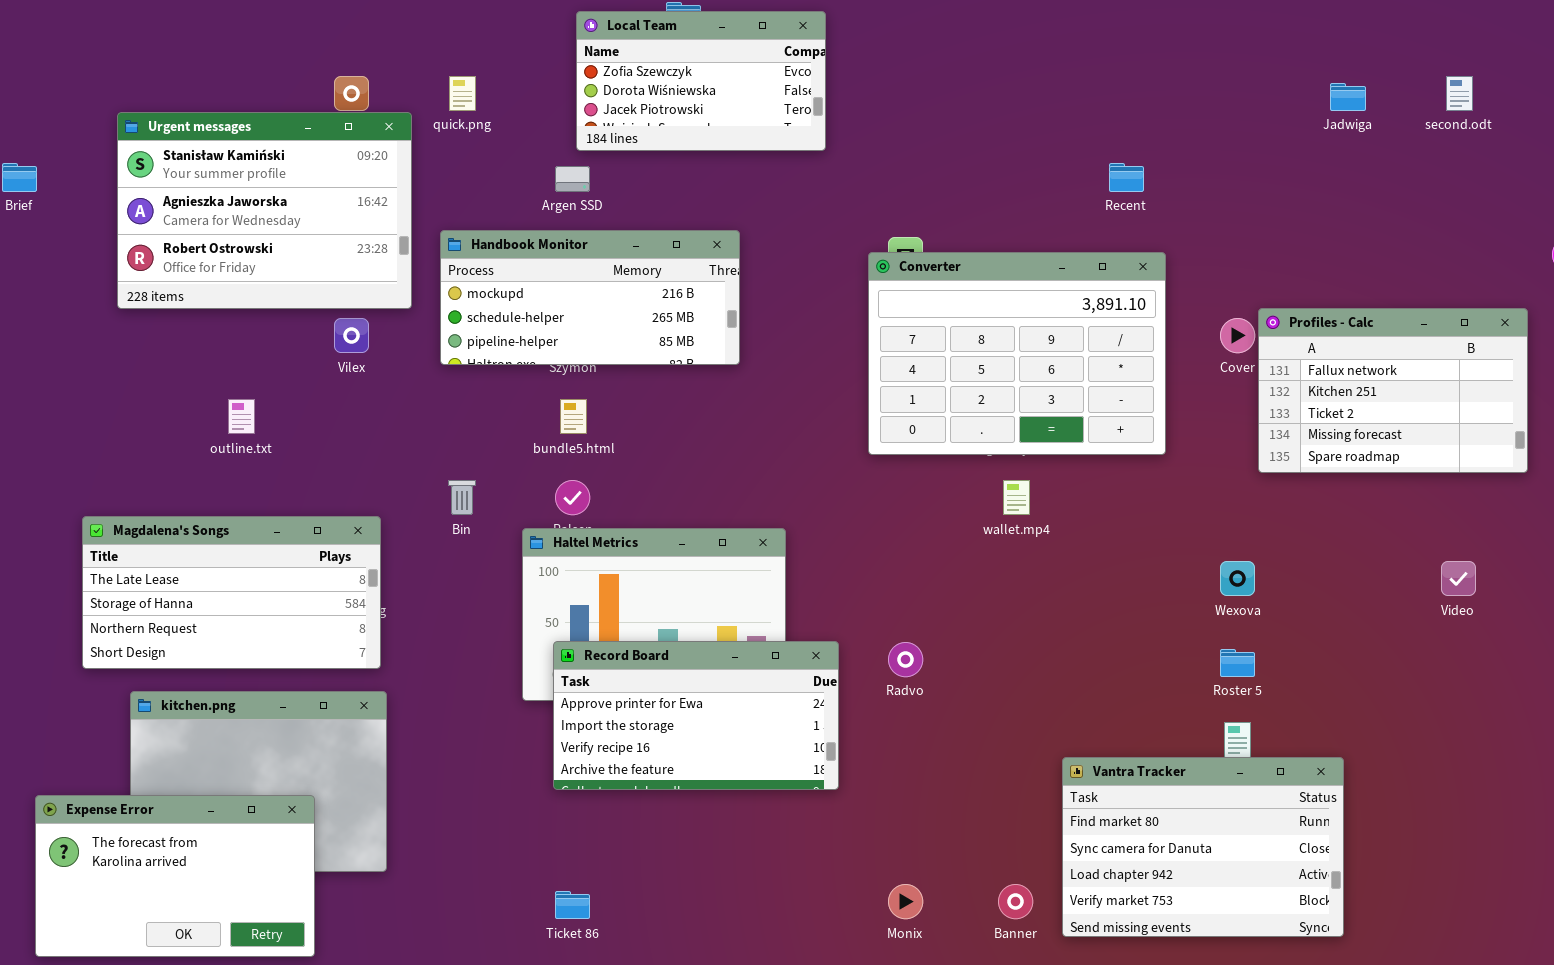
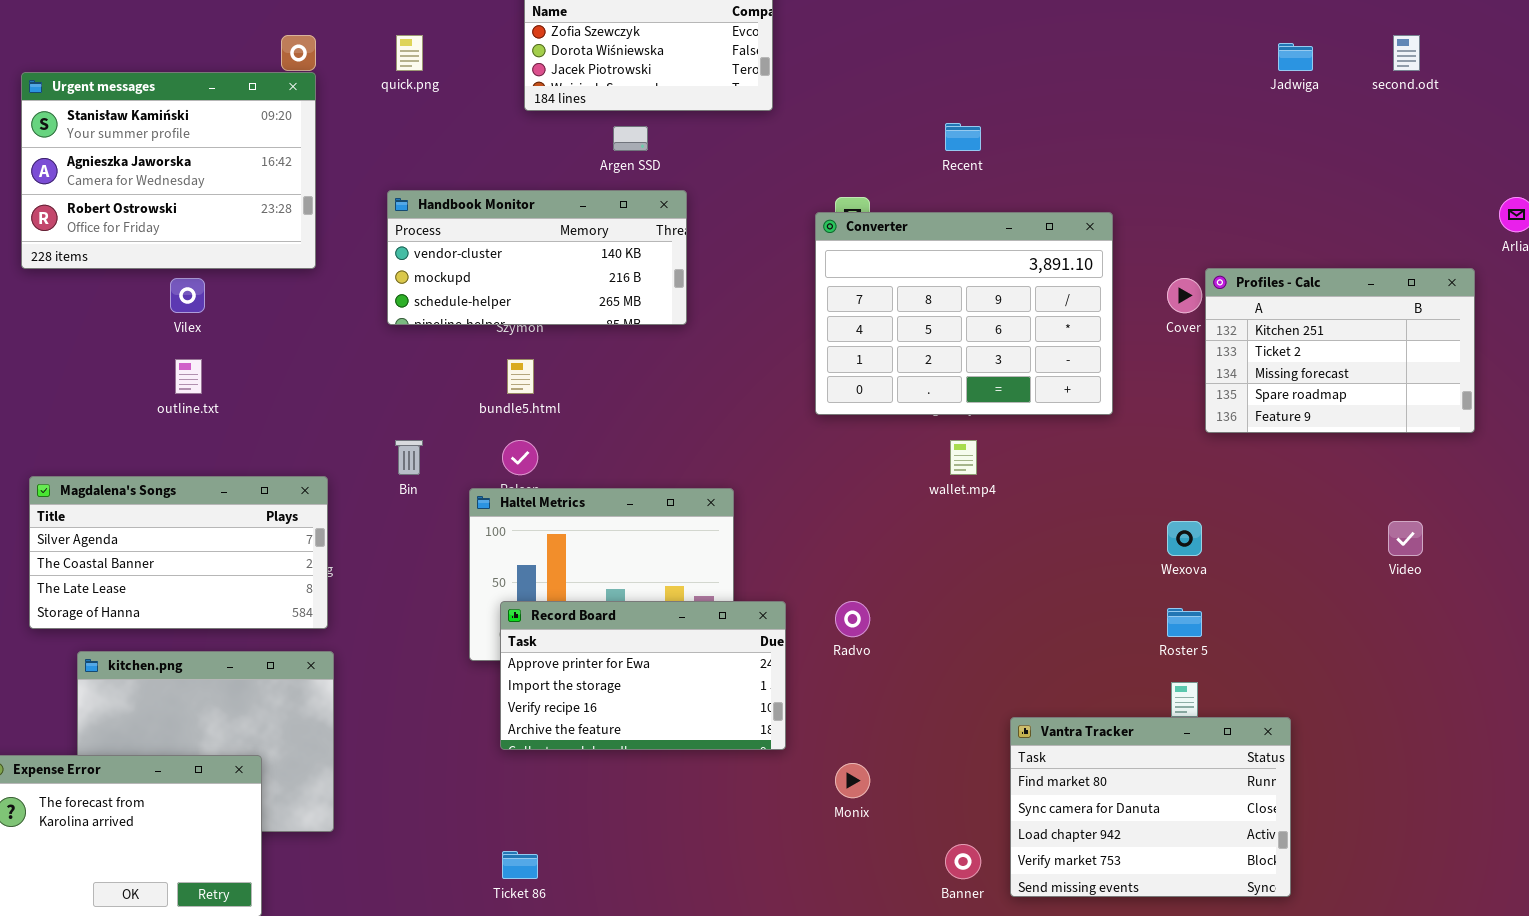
Urgent messages: [117,112,412,309] -> [21,72,316,269], moved
Recent: [1109,163,1144,192] -> [945,123,981,151], moved
Argen SSD: [555,166,590,192] -> [613,126,648,151], moved
Handbook Monitor: [440,230,740,365] -> [387,190,687,325], scrolled up 1 row
Profiles - Calc: [1258,308,1528,473] -> [1205,268,1475,433], scrolled down 1 row
Vilex: [334,318,369,353] -> [170,278,205,313], moved
Magdalena's Songs: [82,516,381,669] -> [29,476,328,629], scrolled up 2 rows
Monix: [888,884,923,919] -> [835,763,870,798], moved

